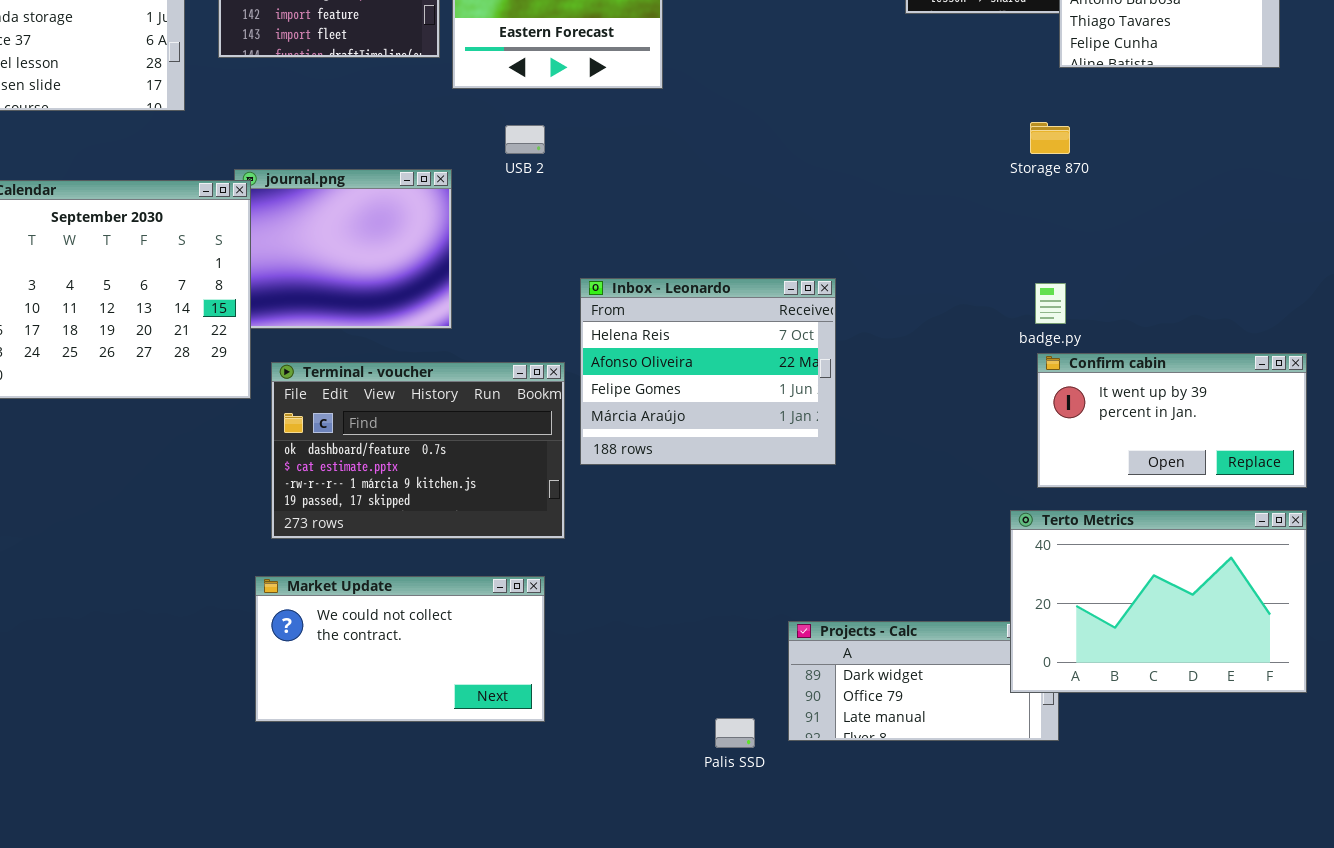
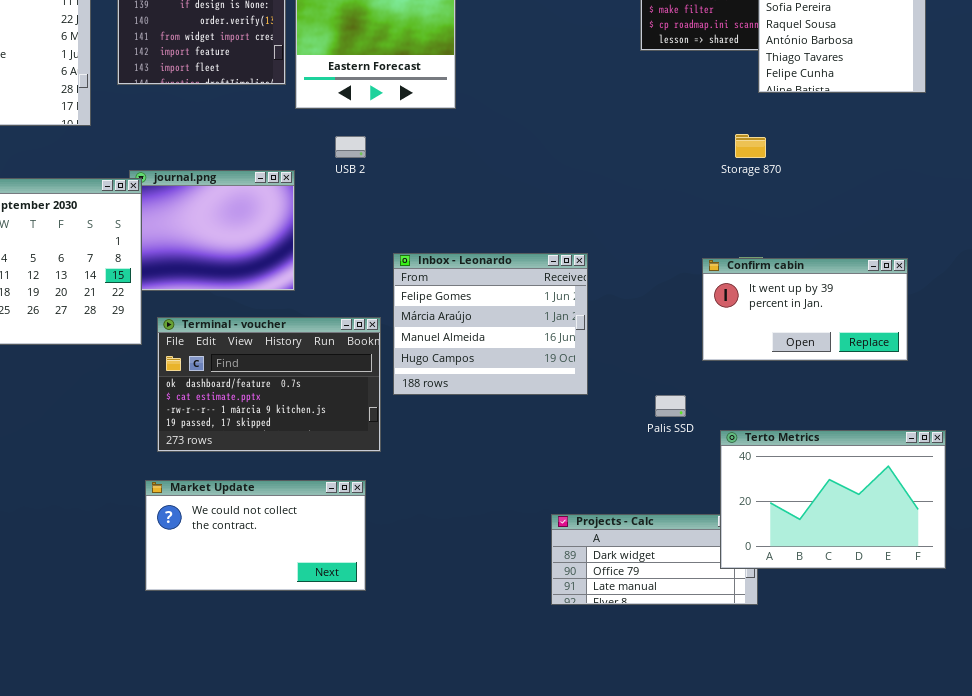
Inbox - Leonardo: [580,278,836,465] -> [393,253,588,395], scrolled down 2 rows
Confirm cabin: [1037,353,1307,488] -> [702,258,908,361], moved
Palis SSD: [715,718,755,748] -> [655,395,686,417], moved

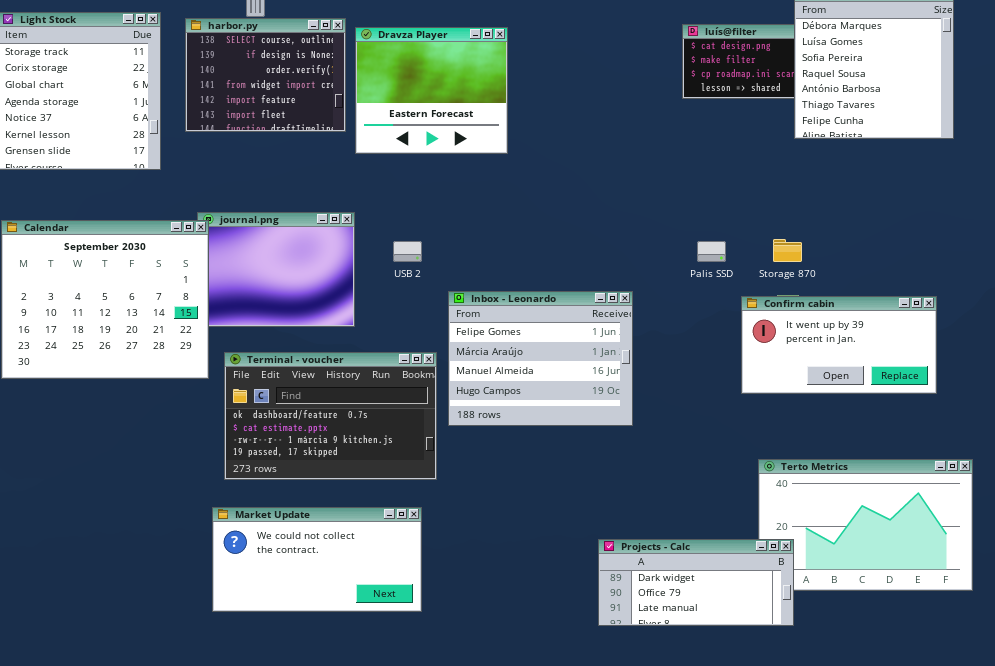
Storage 870: [735,134,766,158] -> [773,239,802,262], moved
USB 2: [335,136,366,158] -> [393,241,422,262], moved
Palis SSD: [655,395,686,417] -> [697,241,726,262], moved
Projects - Calc: [551,514,758,605] -> [598,539,794,626], raised

